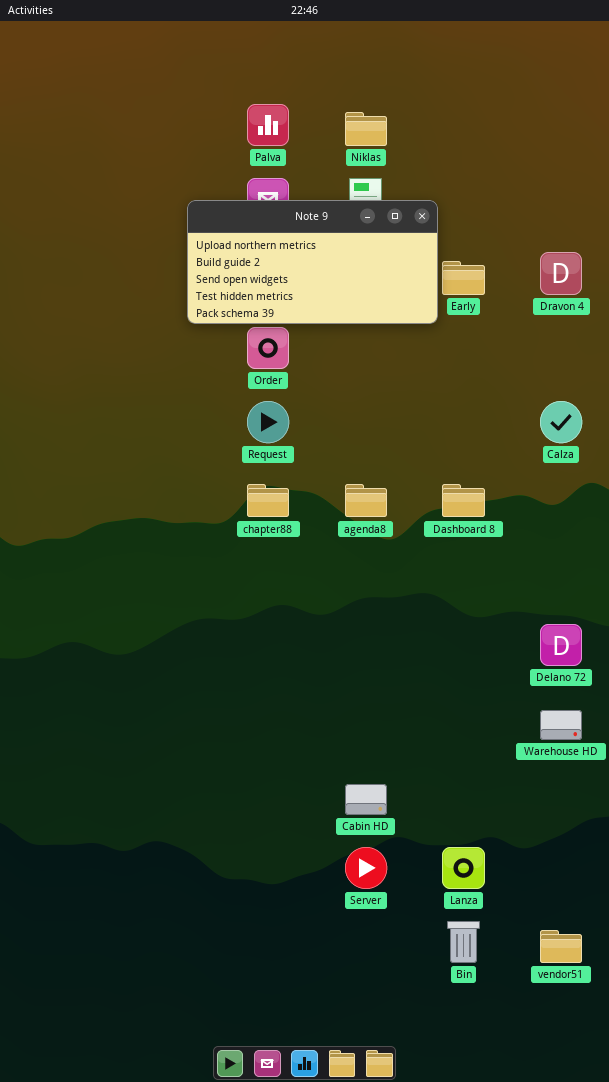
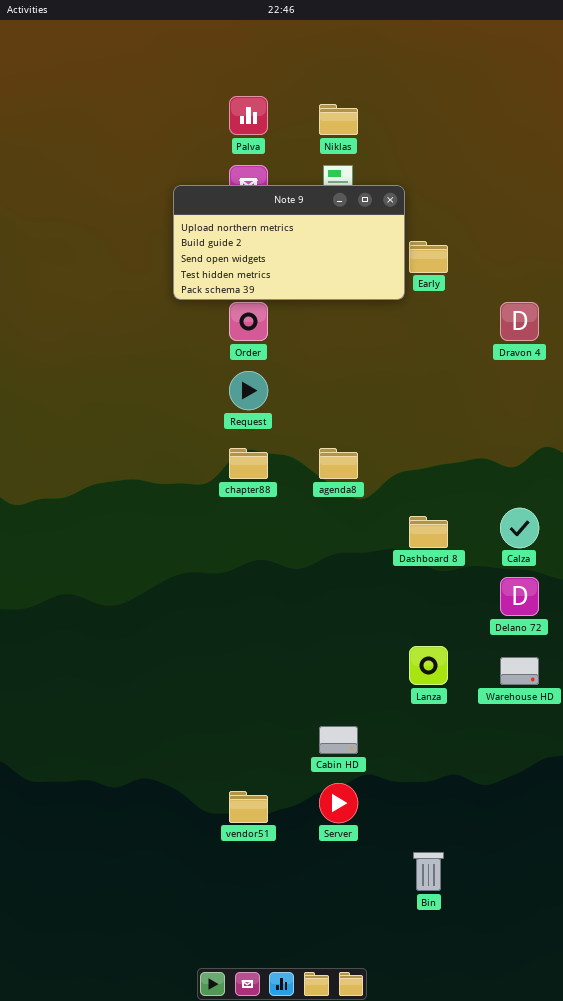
Dravon 4: [540,252,582,295] -> [500,302,539,341], moved
Calza: [540,401,582,443] -> [500,508,539,548], moved
Dashboard 8: [442,484,485,517] -> [409,516,448,548], moved
Lanza: [442,847,485,889] -> [409,646,448,685], moved
vendor51: [540,930,582,963] -> [229,791,268,823], moved

